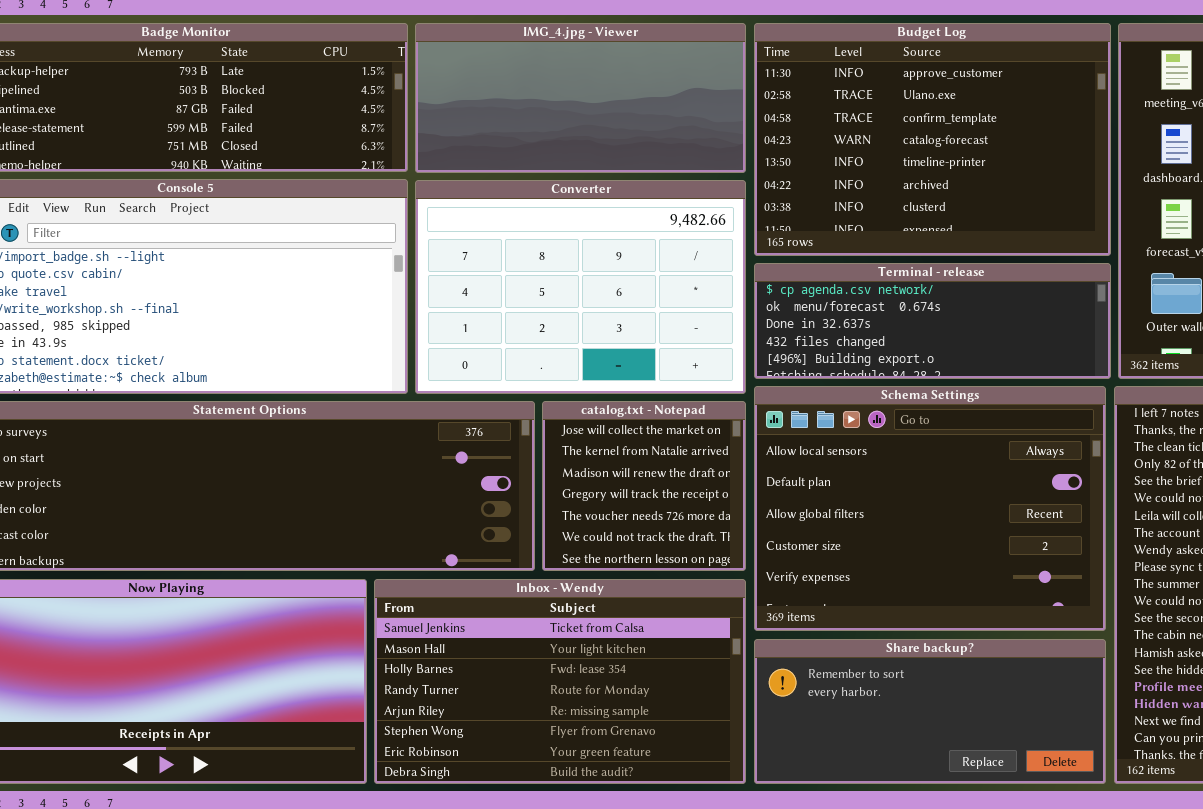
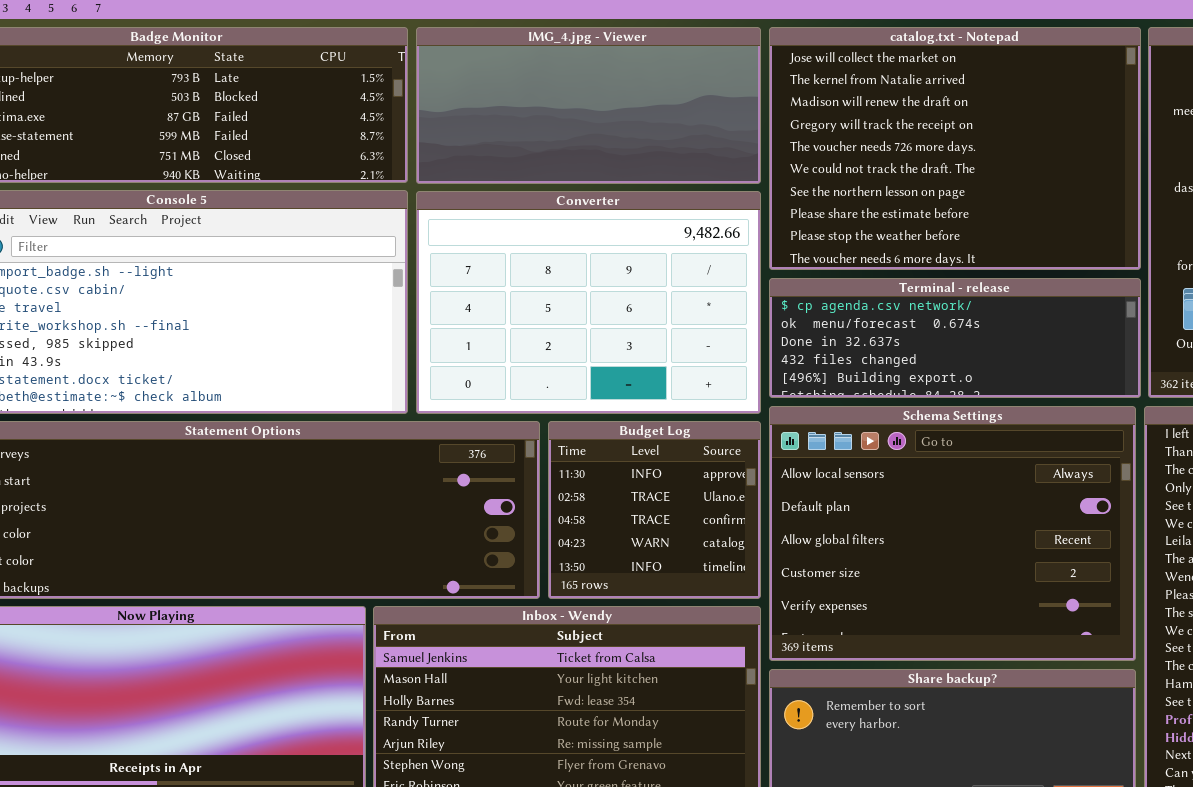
Budget Log: [754,23,1111,256] -> [548,421,761,599], moved, resized
catalog.txt - Notepad: [542,401,746,571] -> [769,27,1141,270], moved, resized

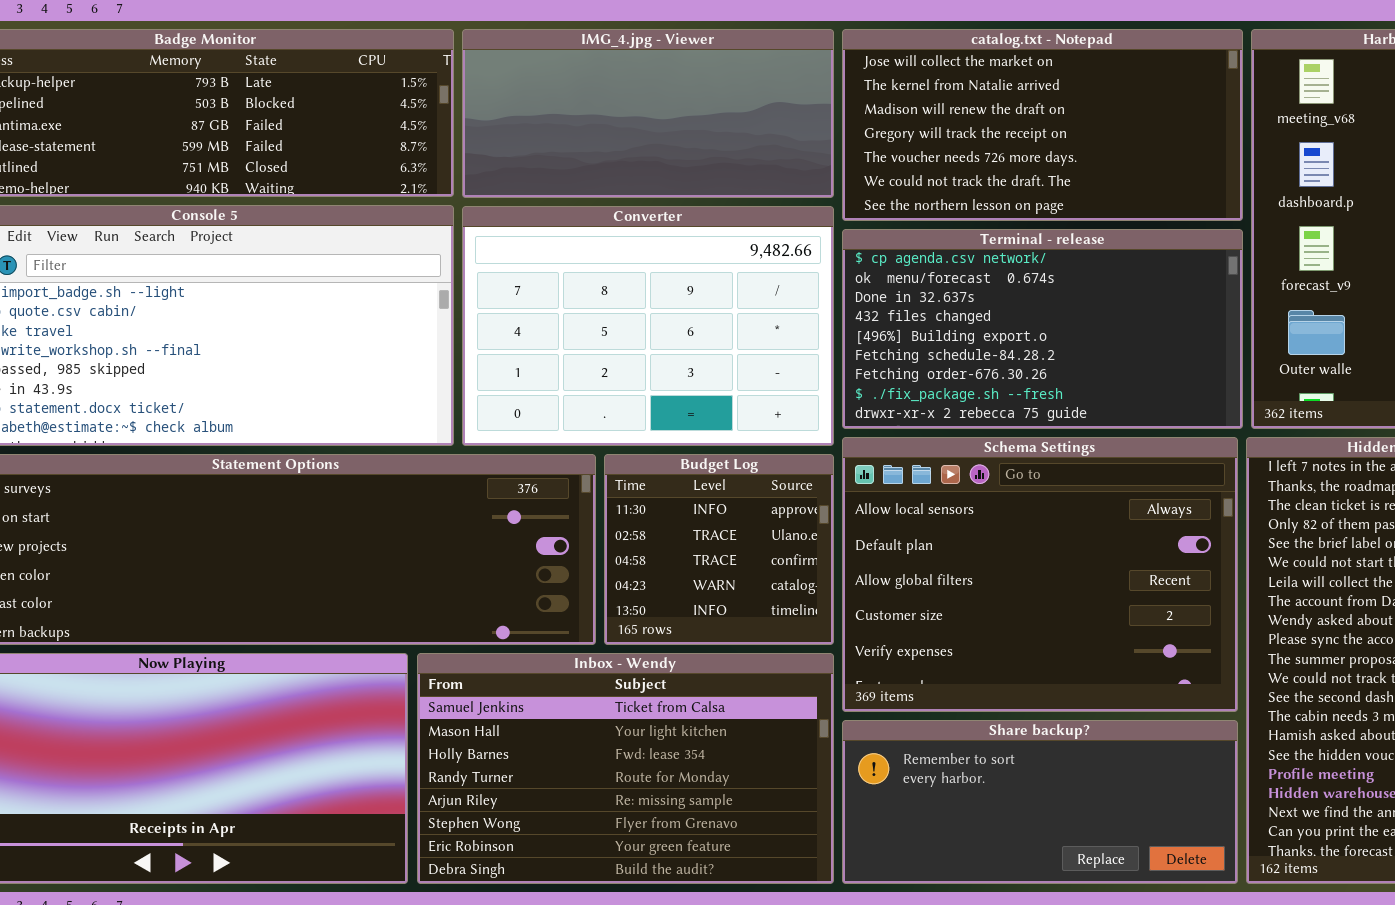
catalog.txt - Notepad: [769,27,1141,270] -> [842,29,1243,221], resized
Terminal - release: [769,278,1141,398] -> [842,229,1243,429], resized

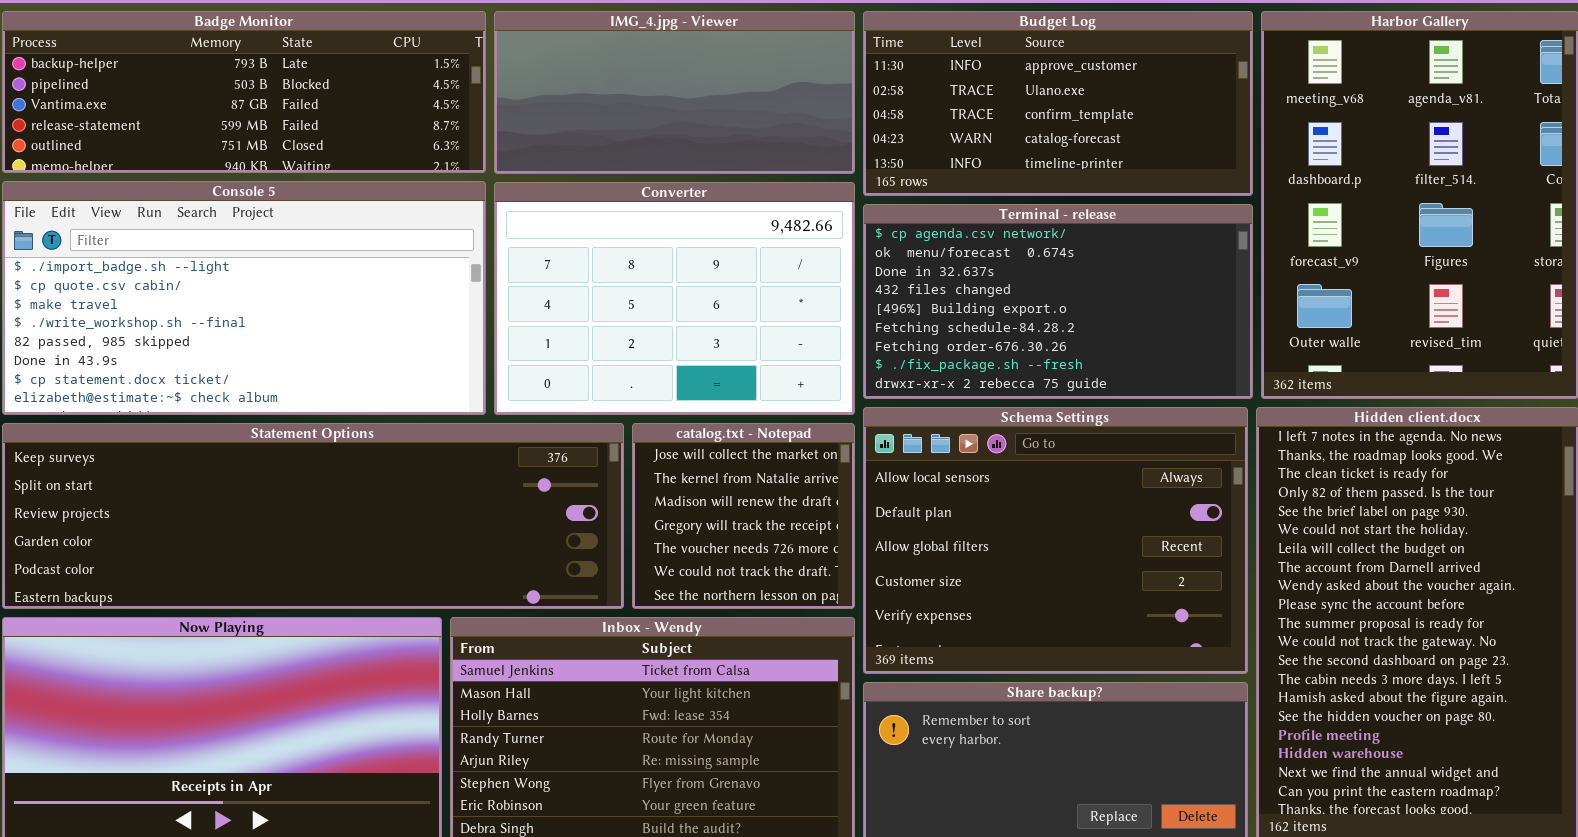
catalog.txt - Notepad: [842,29,1243,221] -> [632,423,855,609], moved, resized
Budget Log: [604,454,834,645] -> [863,11,1253,196], moved, resized

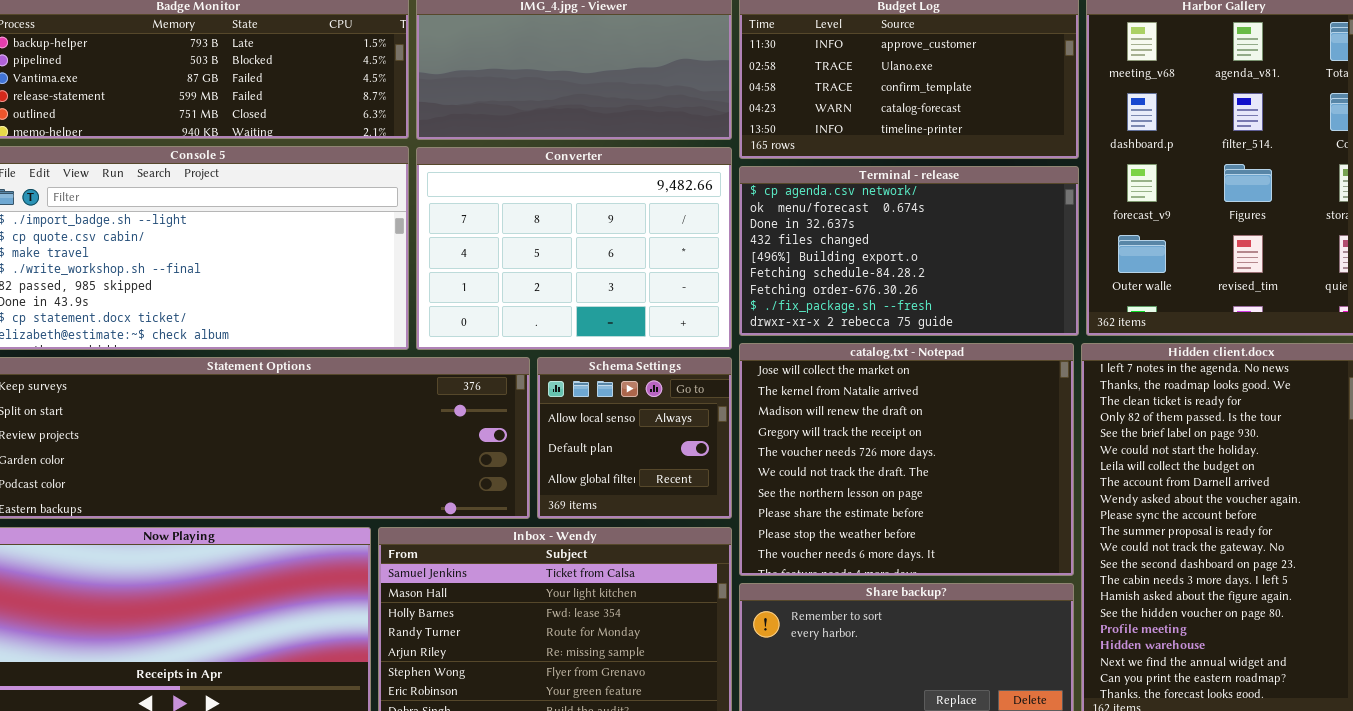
Schema Settings: [863,407,1248,674] -> [537,357,732,519], moved, resized
catalog.txt - Notepad: [632,423,855,609] -> [739,343,1074,576], moved, resized

